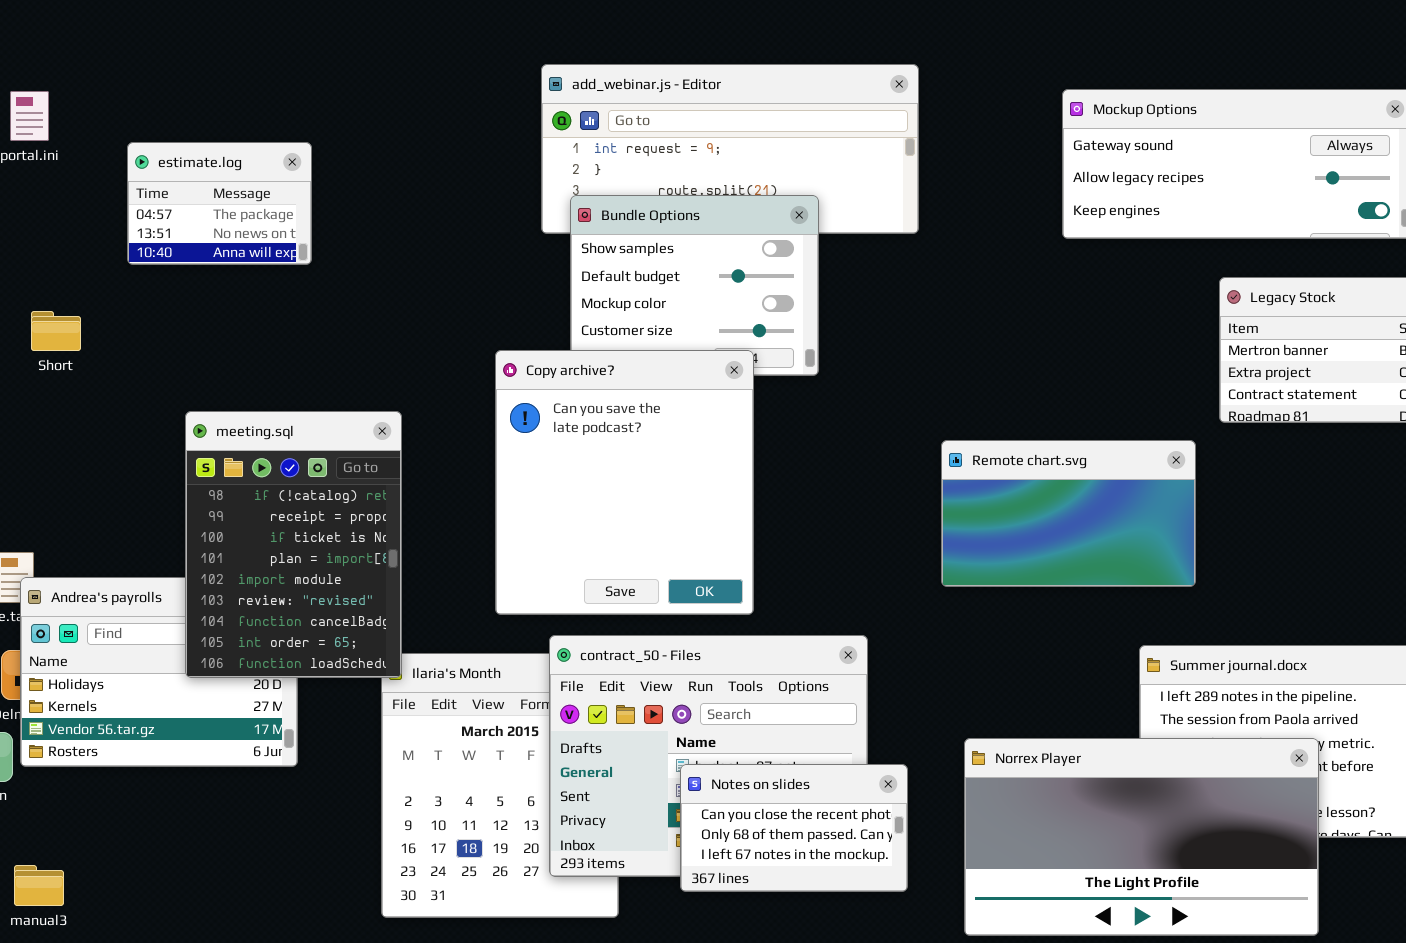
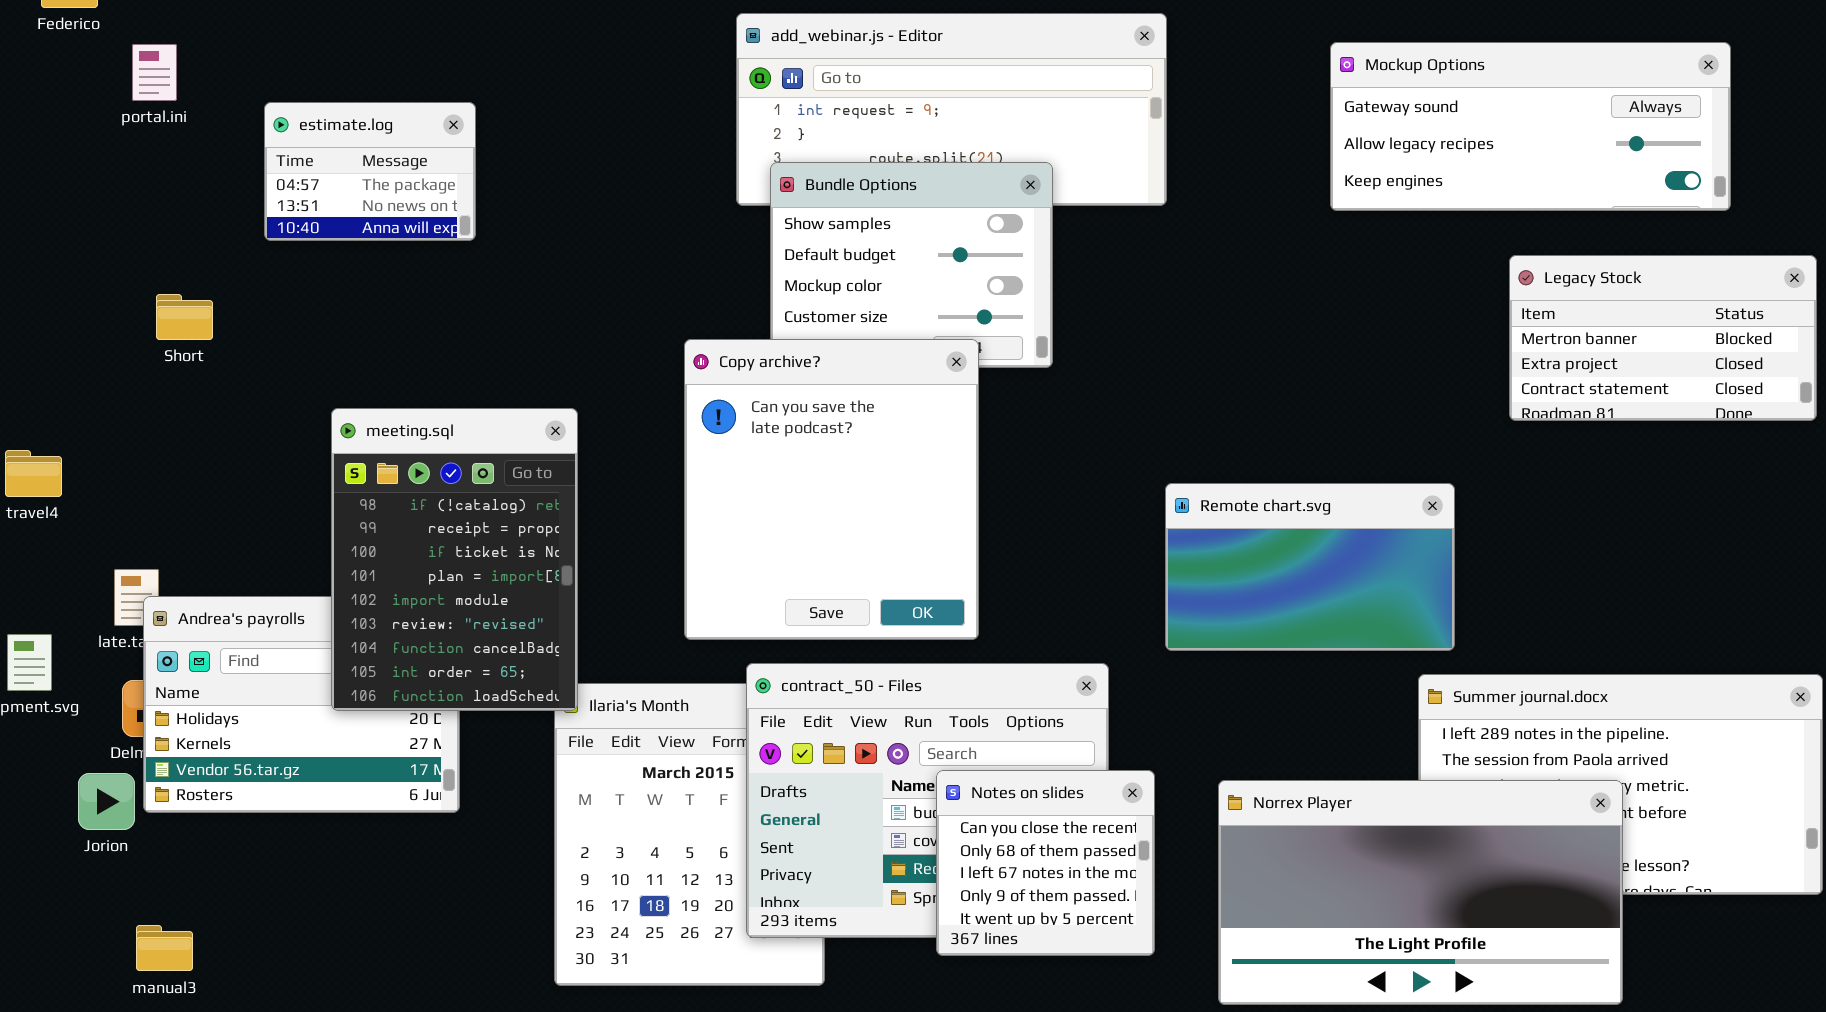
Remote chart.svg: [941,440,1196,587] -> [1165,483,1455,651], moved
Notes on slides: [680,764,908,892] -> [936,770,1155,956], resized

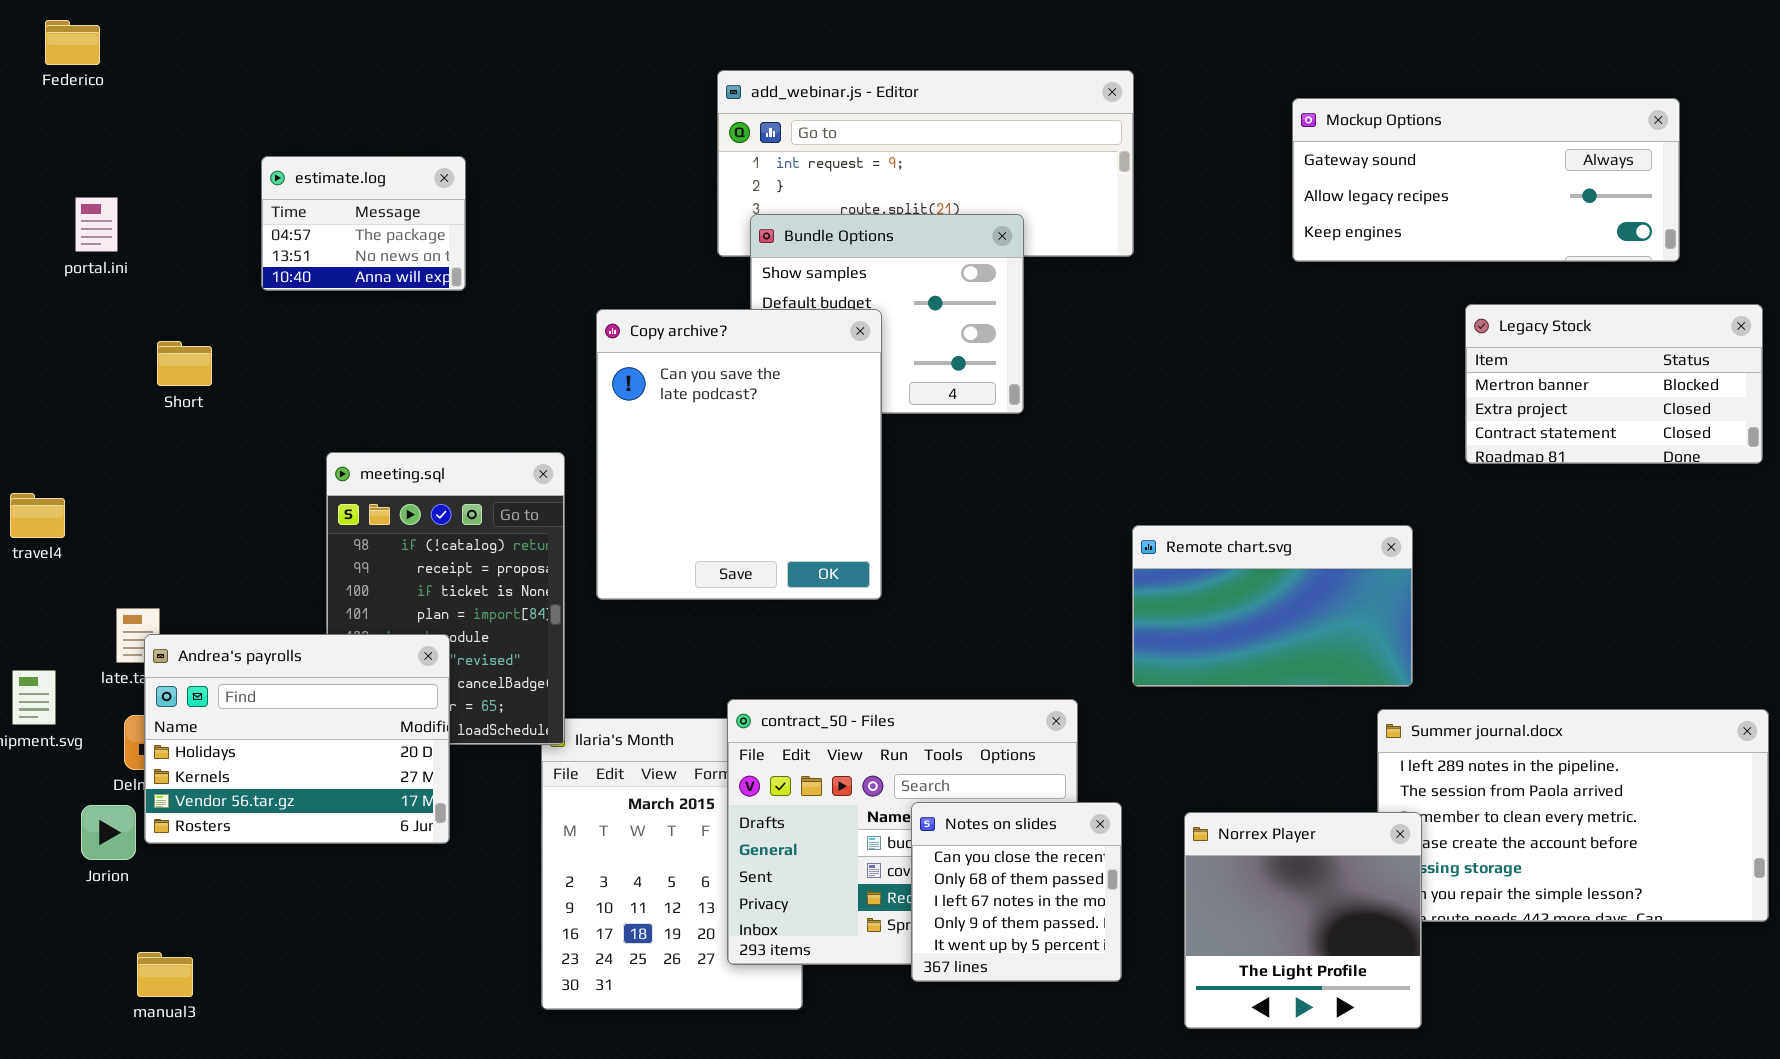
portal.ini: [132,44,177,101] -> [75,197,118,252], moved
Copy archive?: [684,339,979,640] -> [596,309,882,600], moved
Andrea's payrolls: [143,596,460,813] -> [144,634,450,844], raised
Norrex Player: [1218,780,1623,1005] -> [1184,812,1422,1029], resized

